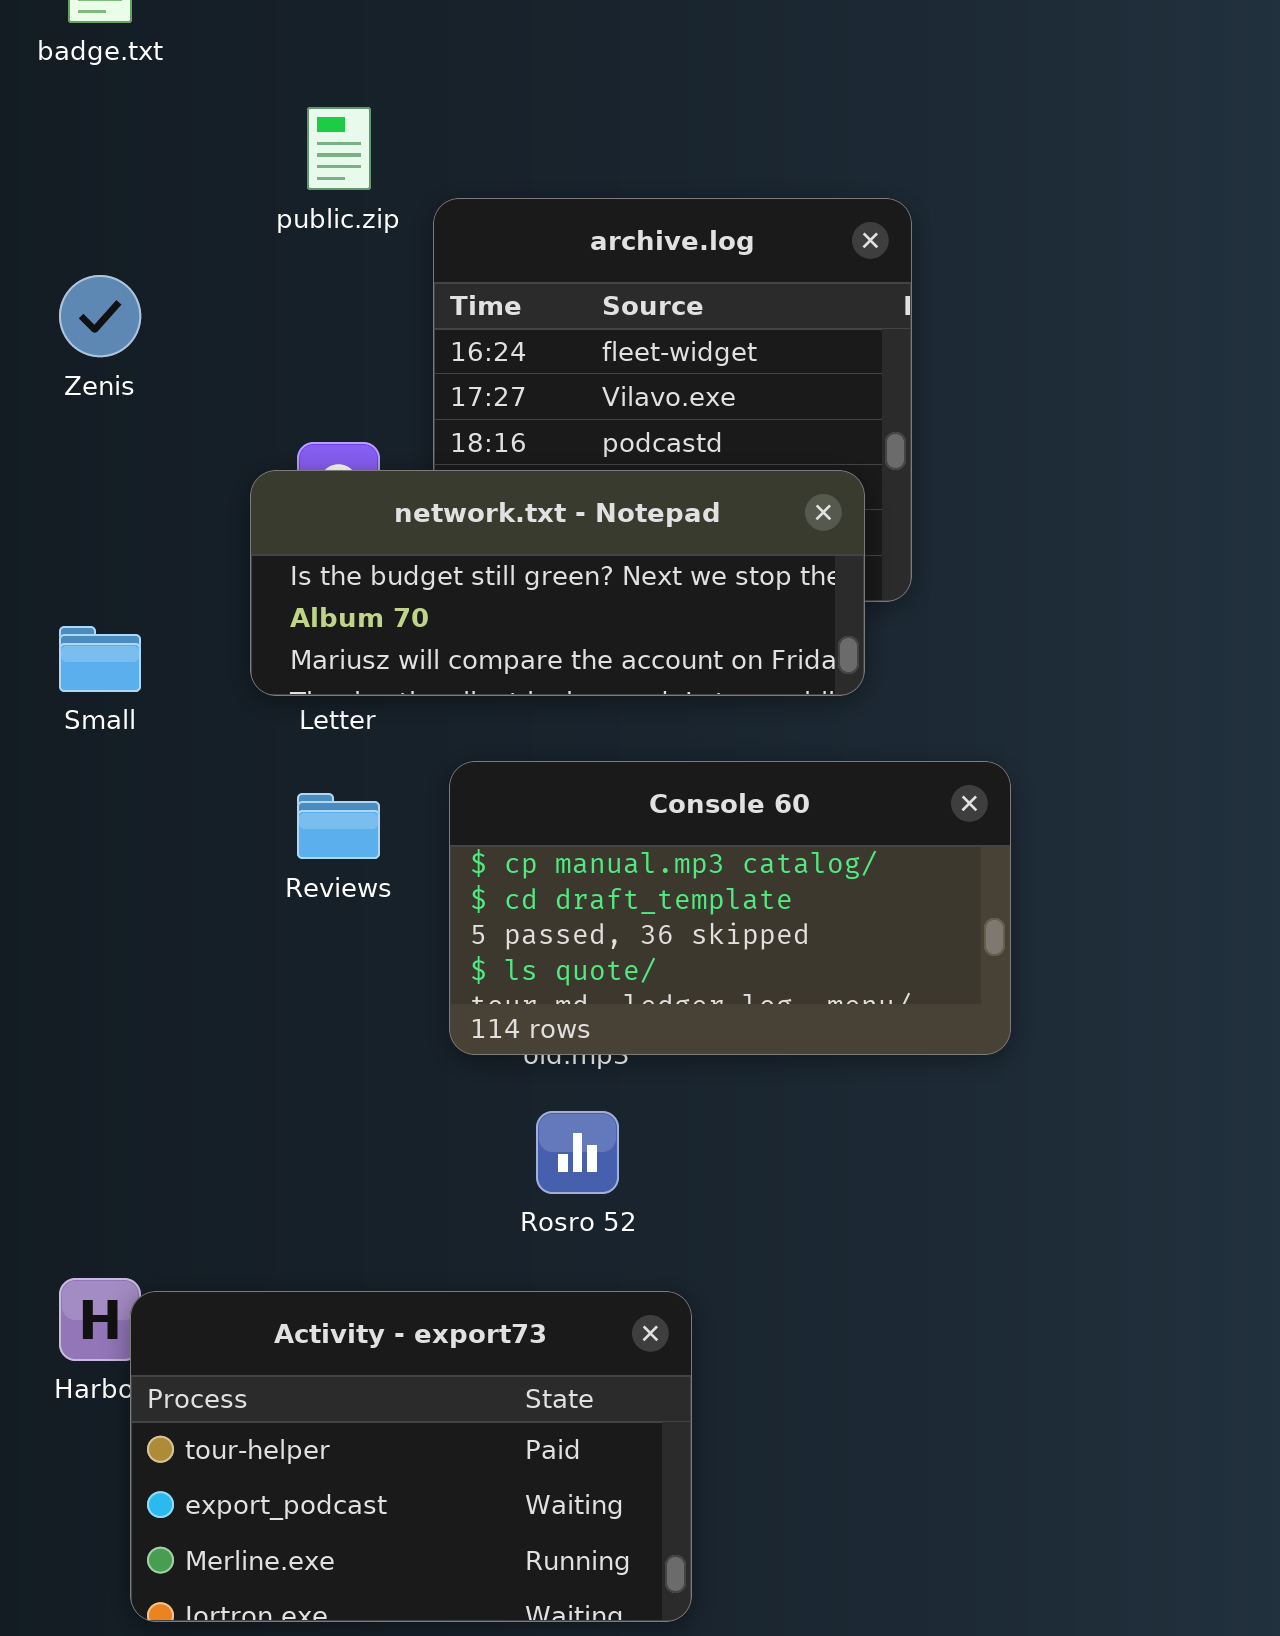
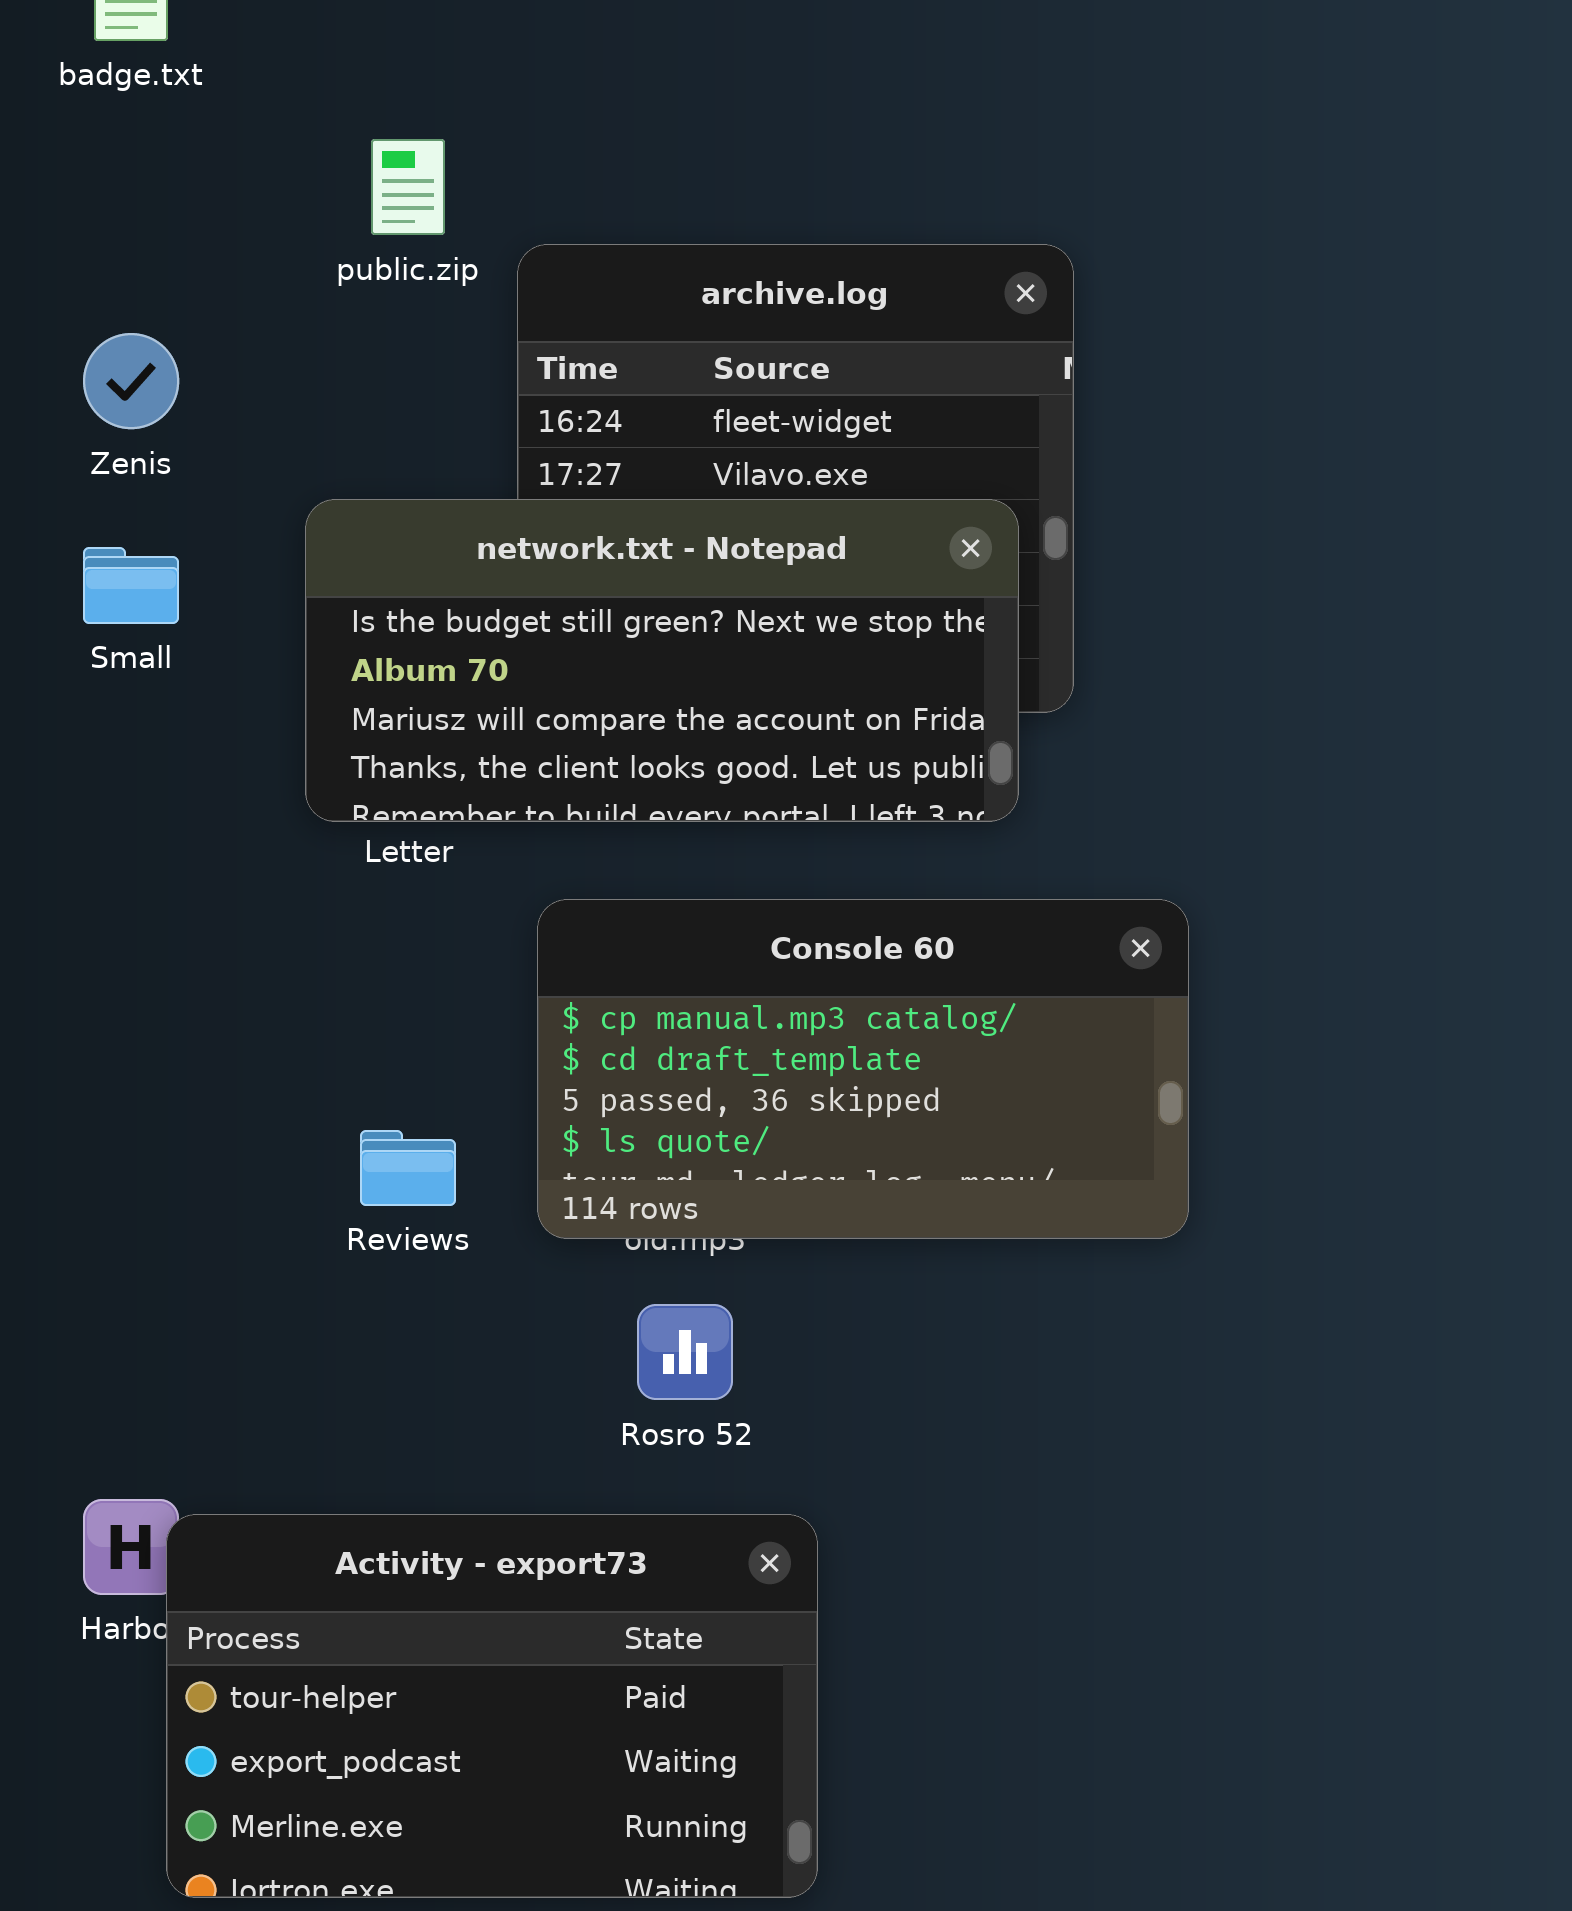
network.txt - Notepad: [250,470,865,696] -> [305,499,1019,822], resized
Small: [59,626,141,692] -> [83,547,179,624], moved
Reviews: [297,793,380,859] -> [360,1130,456,1206], moved

